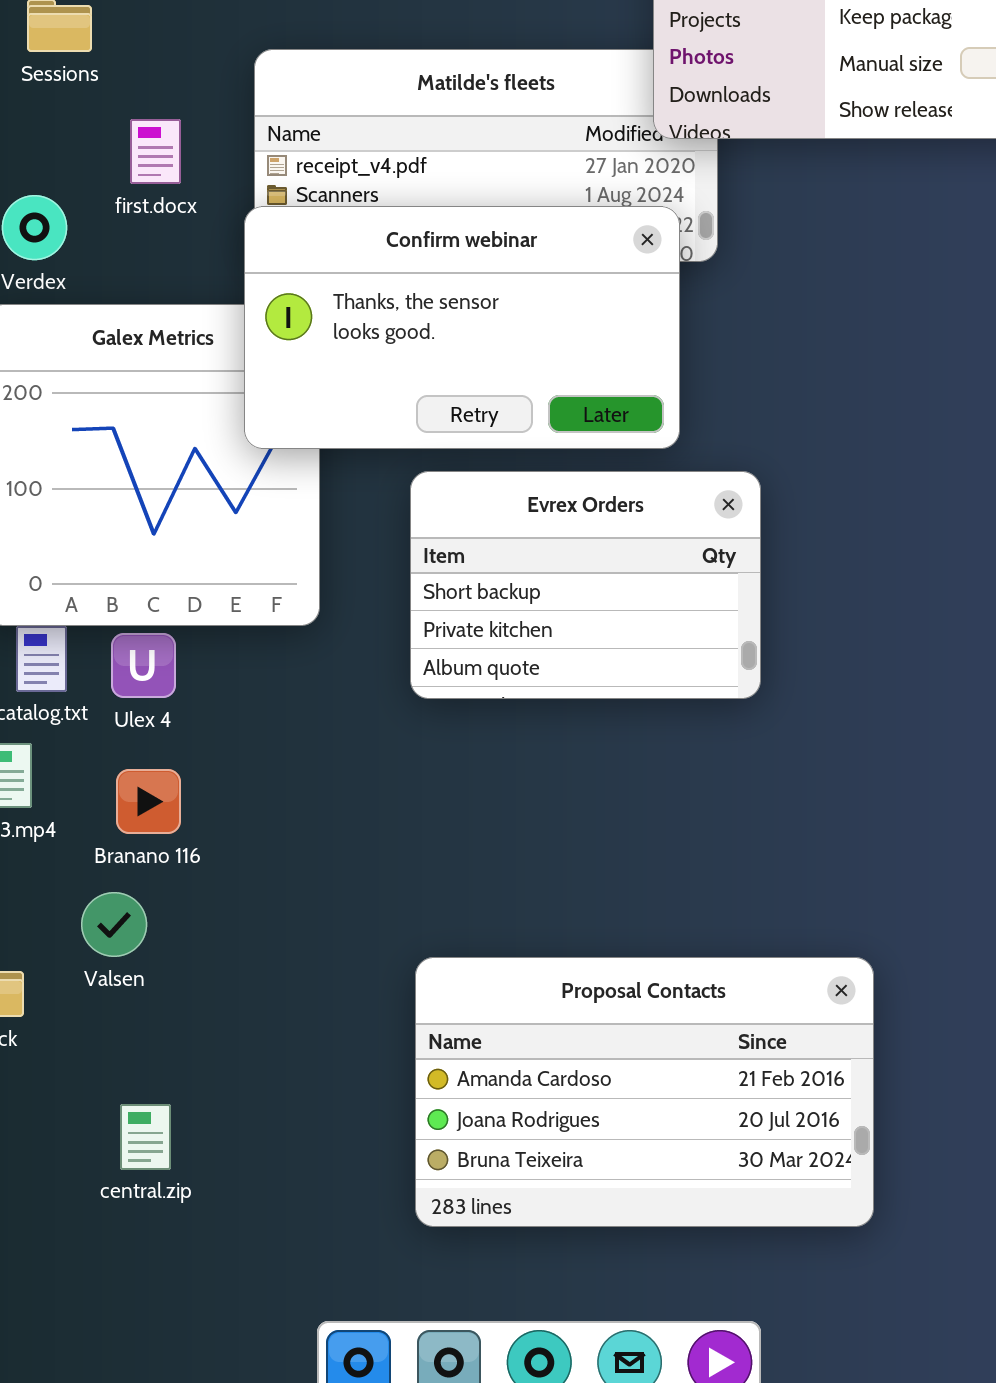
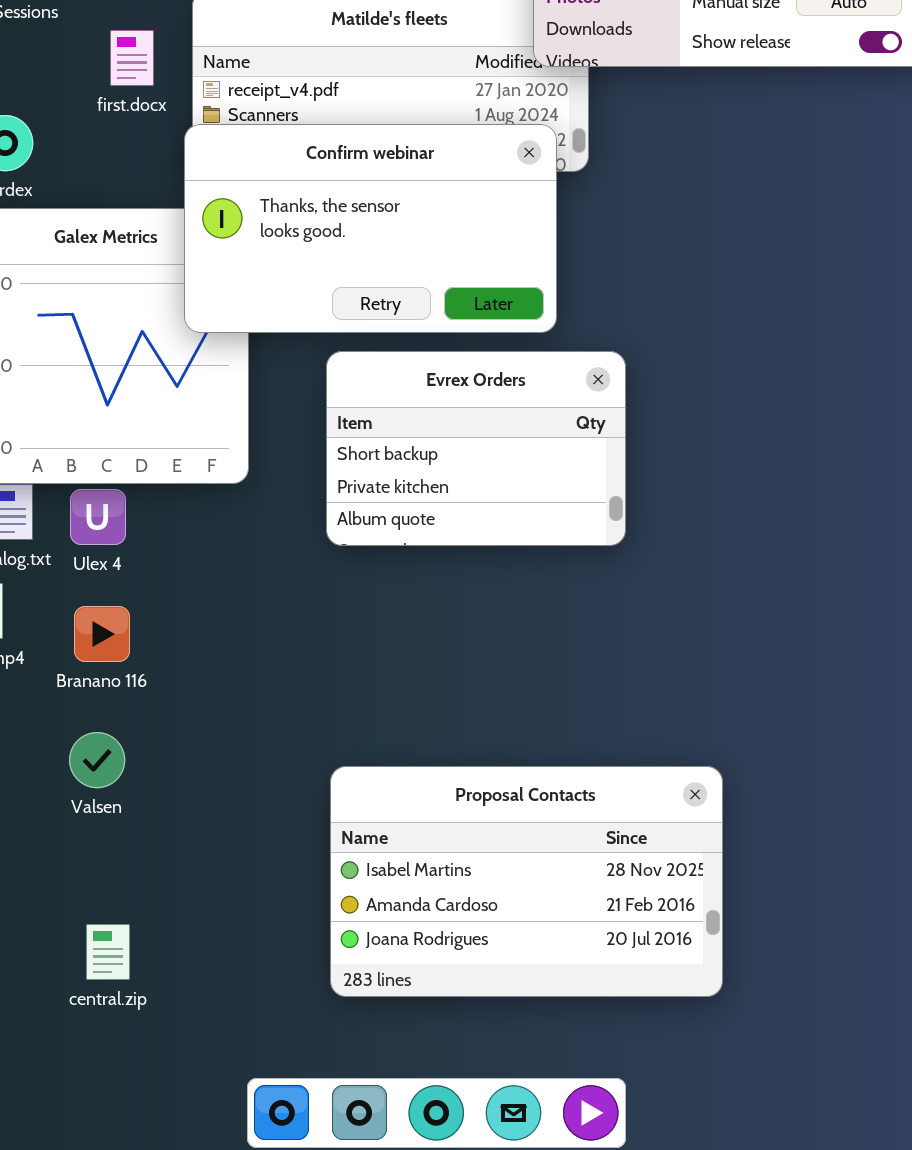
first.docx: [130,119,181,184] -> [110,30,154,86], moved
Valsen: [81,892,147,957] -> [69,732,125,788], moved
Proposal Contacts: [415,957,874,1227] -> [330,766,723,997], scrolled up 1 row
central.zip: [120,1104,171,1170] -> [86,924,130,980], moved

